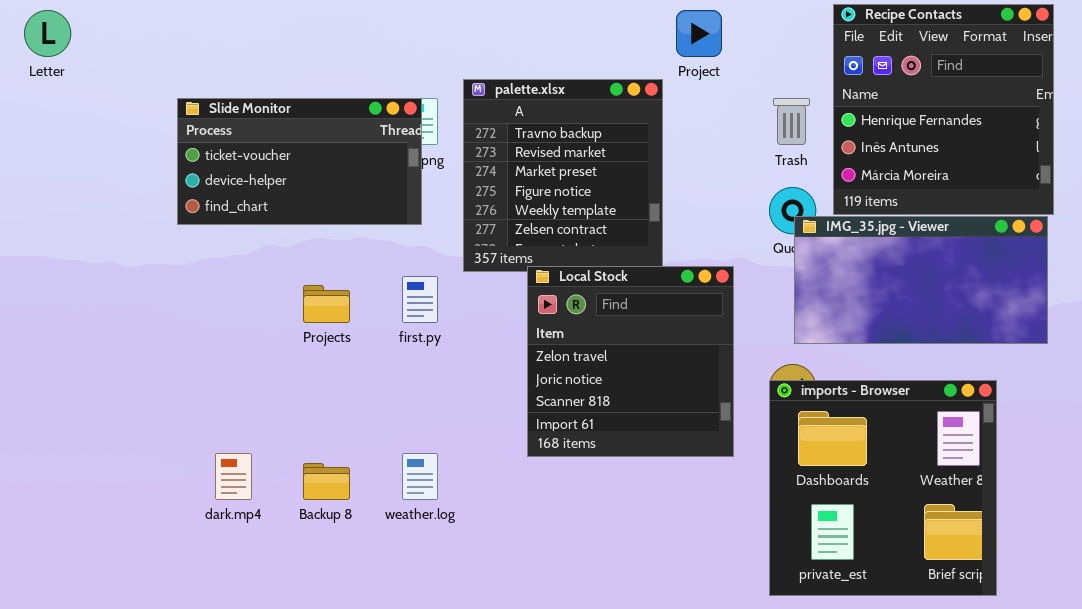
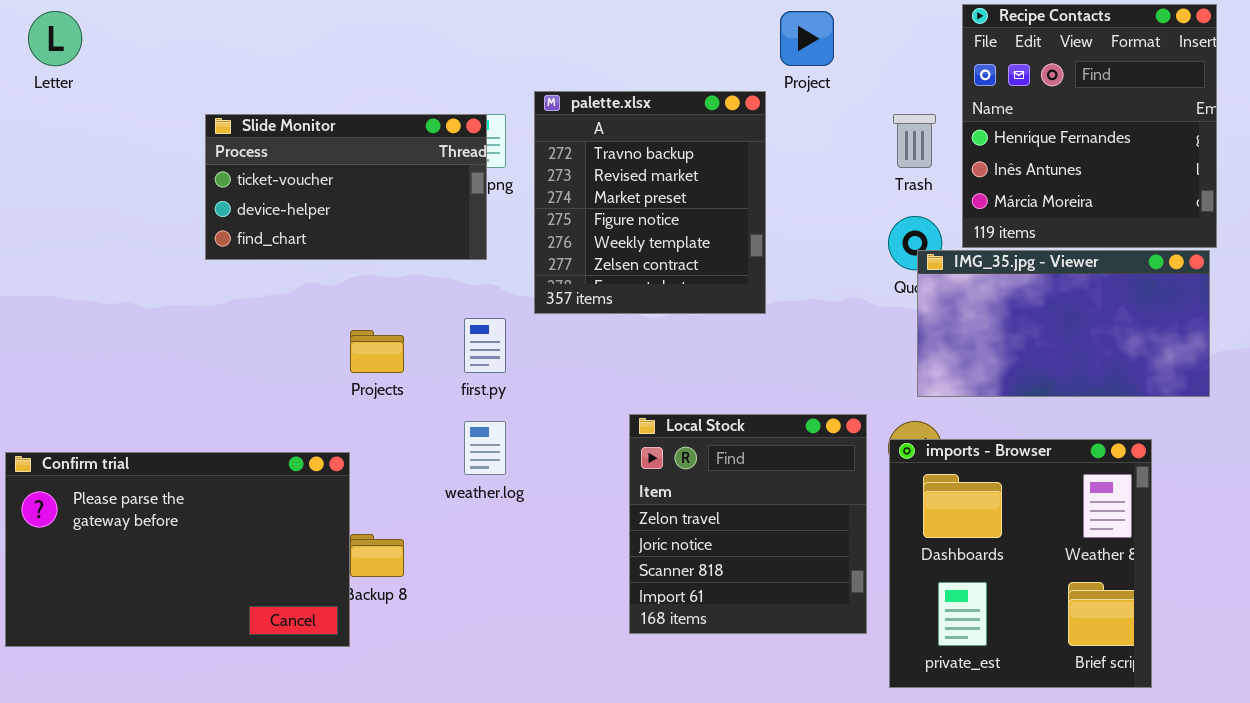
Local Stock: [527,266,734,457] -> [629,414,867,634], moved
Confirm trial: none -> [5,452,350,647], opened
weather.log: [402,453,438,500] -> [464,421,506,475], moved

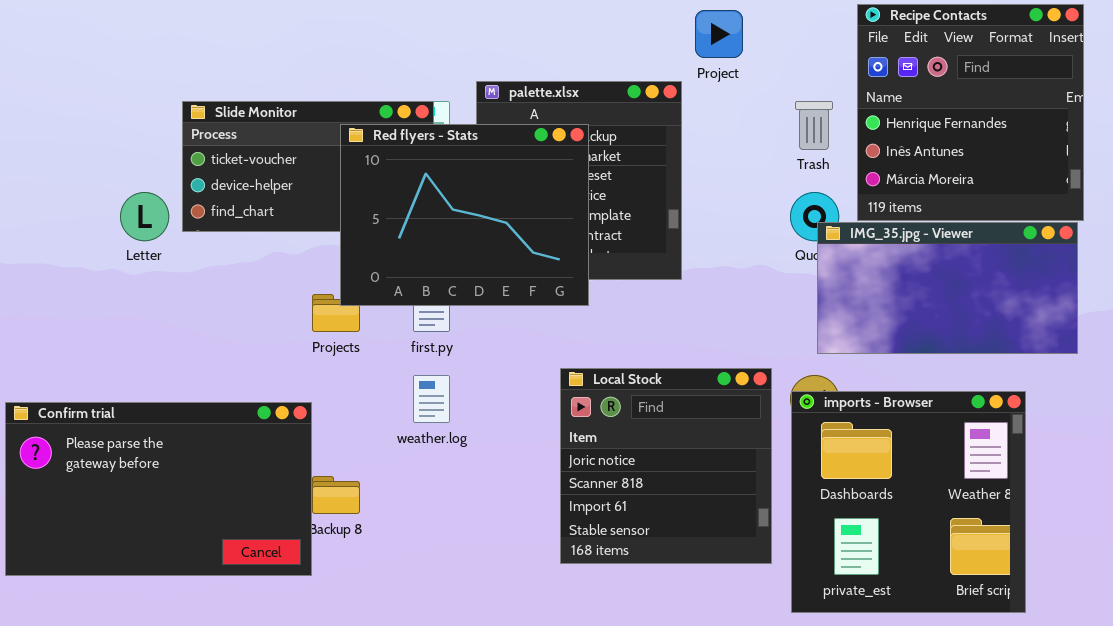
Letter: [28,11,82,66] -> [120,192,169,241], moved
Red flyers - Stats: none -> [340,124,589,306], opened
Local Stock: [629,414,867,634] -> [560,368,772,564], scrolled down 1 row

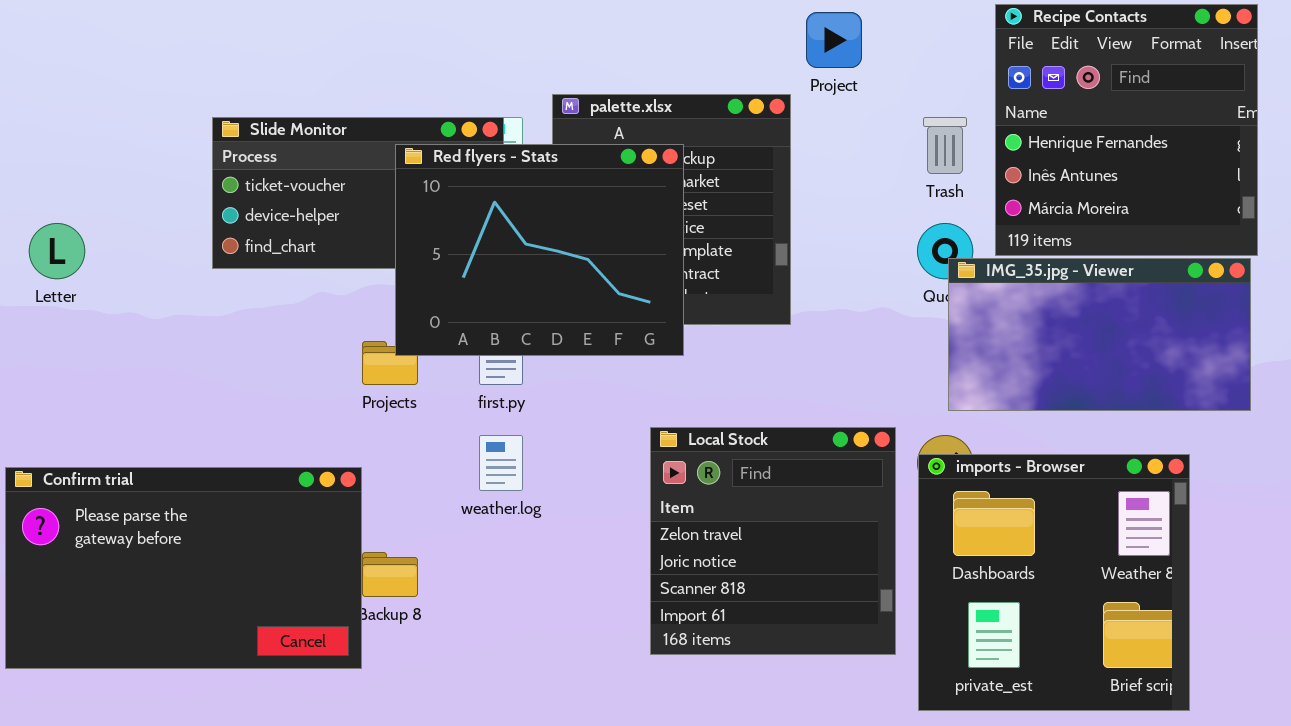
Letter: [120,192,169,241] -> [29,223,85,279], moved
Local Stock: [560,368,772,564] -> [650,427,896,655], scrolled up 1 row

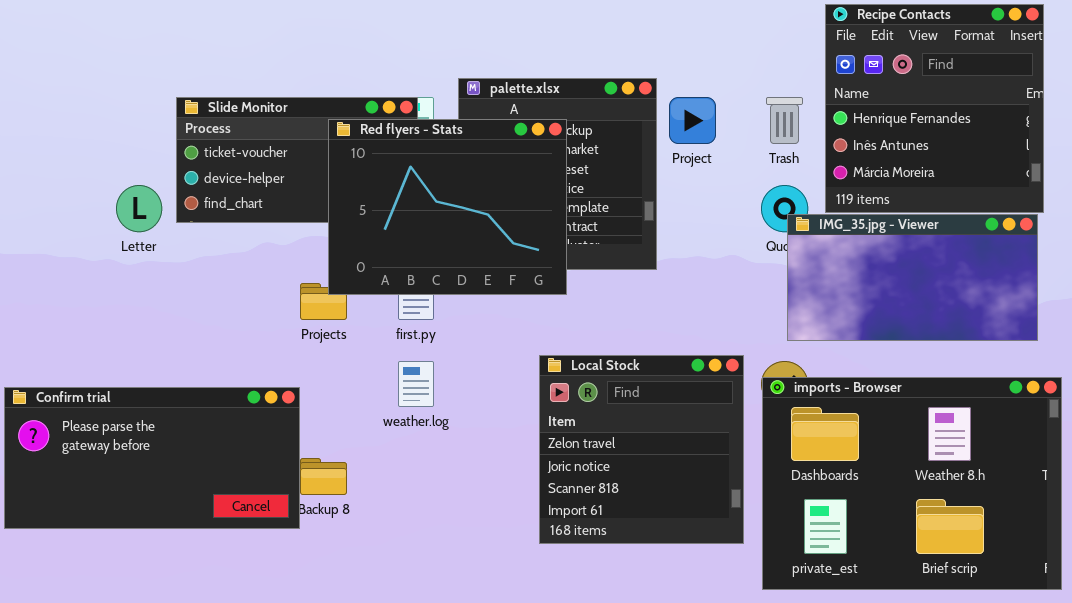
Project: [806,12,862,68] -> [669,97,716,144], moved
Letter: [29,223,85,279] -> [116,185,162,232], moved
imports - Browser: [918,454,1190,711] -> [762,377,1062,590], resized
Confirm trial: [5,467,362,669] -> [4,387,300,529], resized

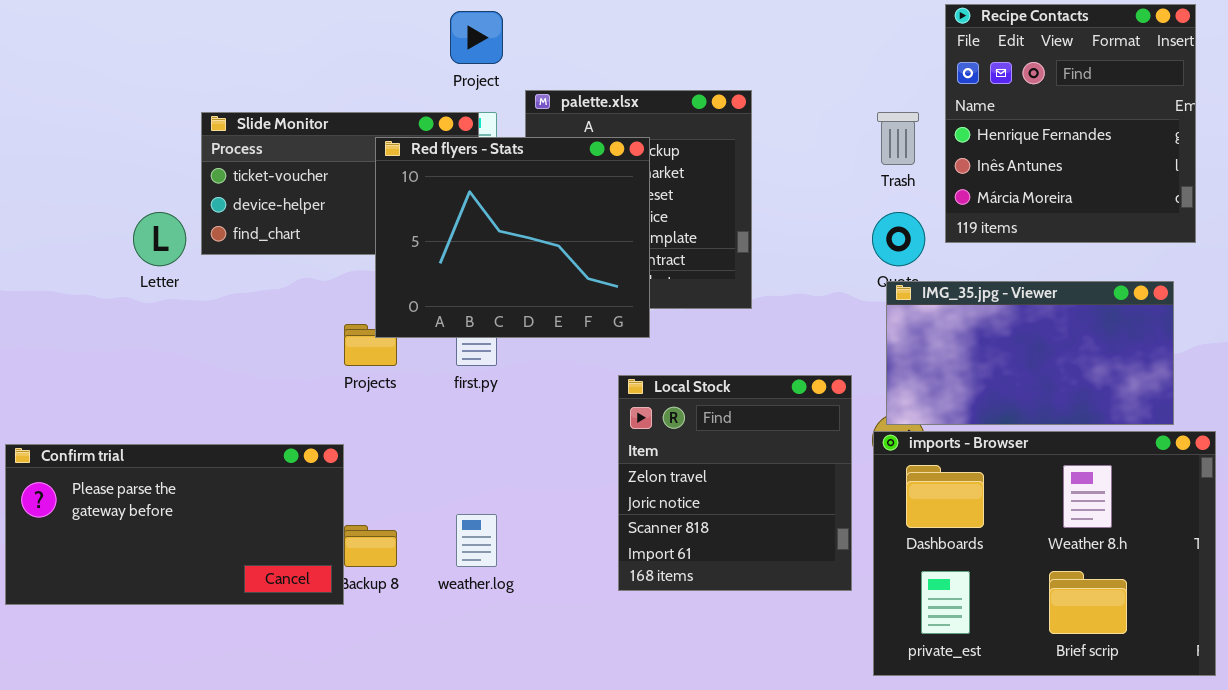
Project: [669,97,716,144] -> [450,11,503,64], moved
IMG_35.jpg - Viewer: [787,214,1038,341] -> [886,281,1174,425], moved
Local Stock: [539,355,744,544] -> [618,375,852,591], moved
weather.log: [398,361,434,407] -> [456,514,497,567], moved

